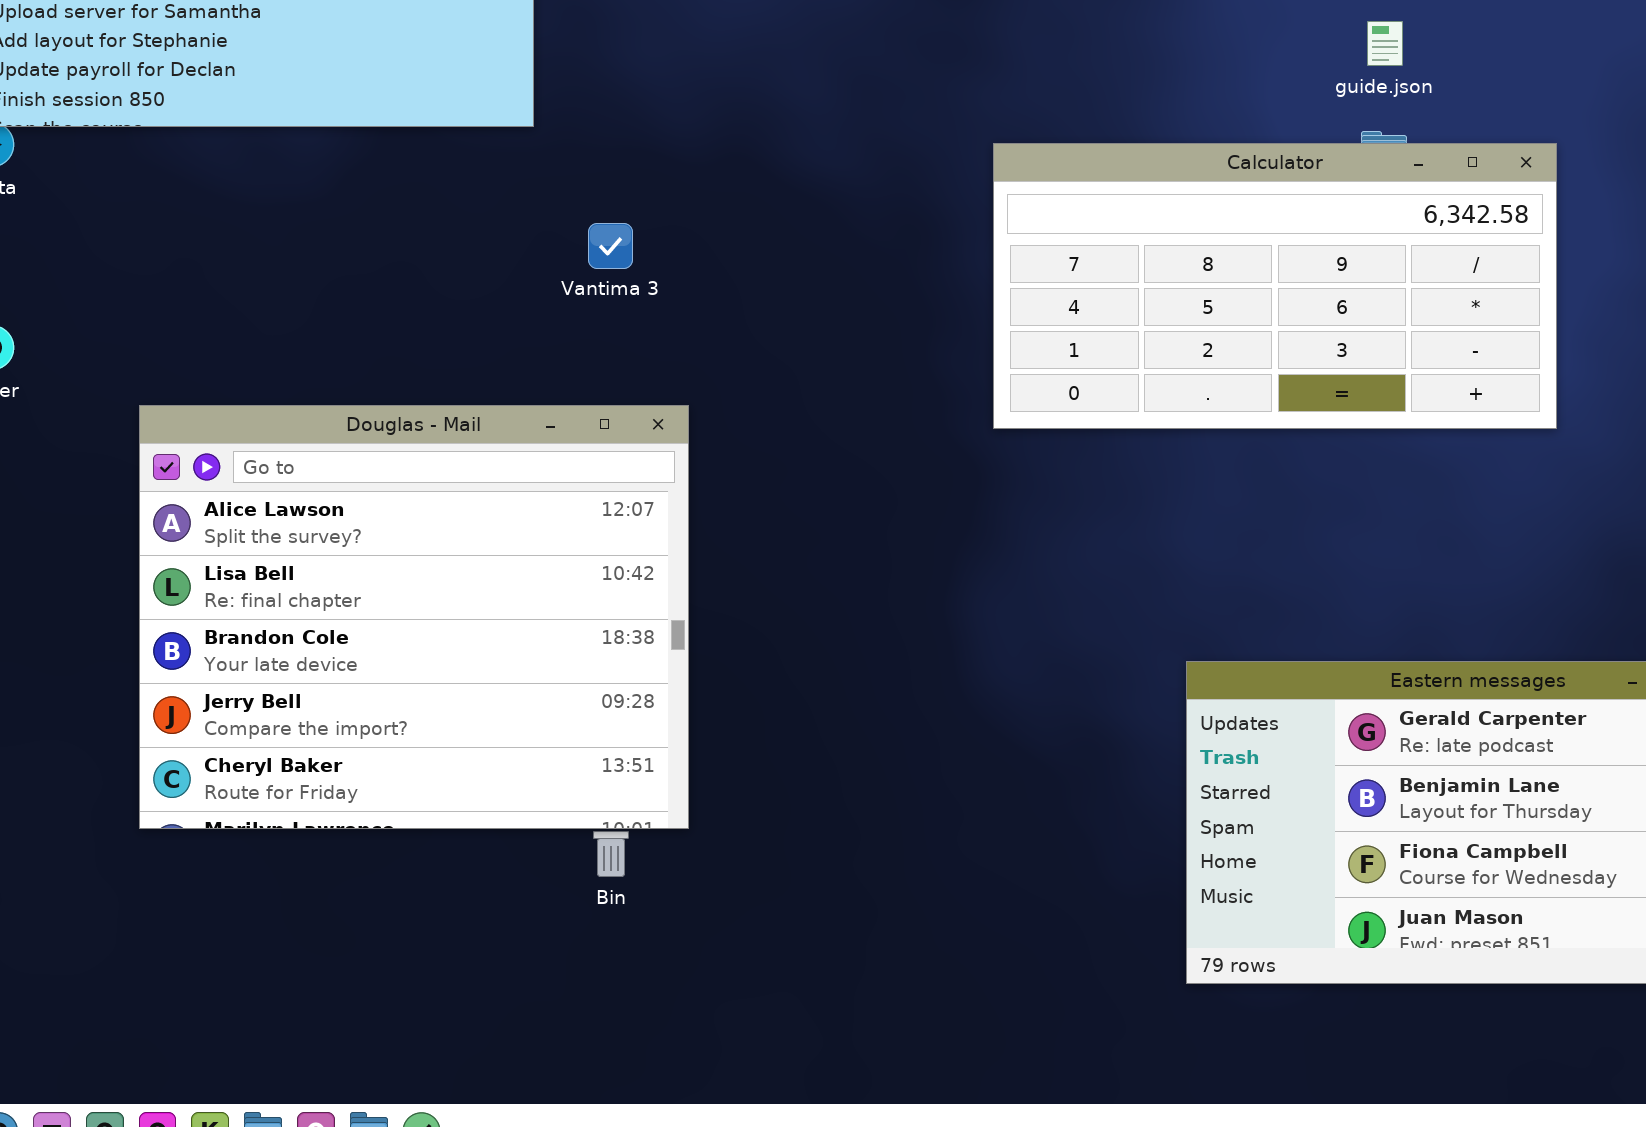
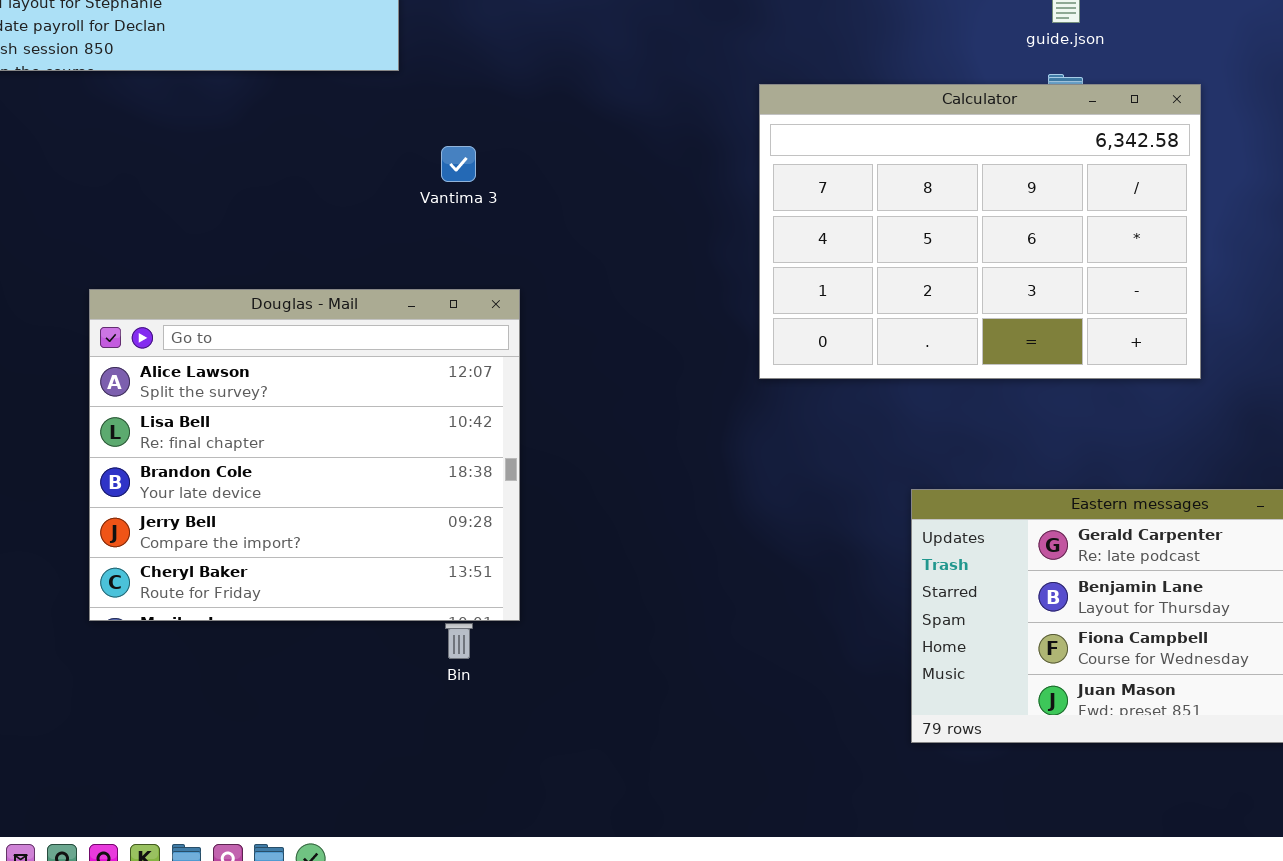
Calculator: [993,143,1557,429] -> [759,84,1201,379], resized

